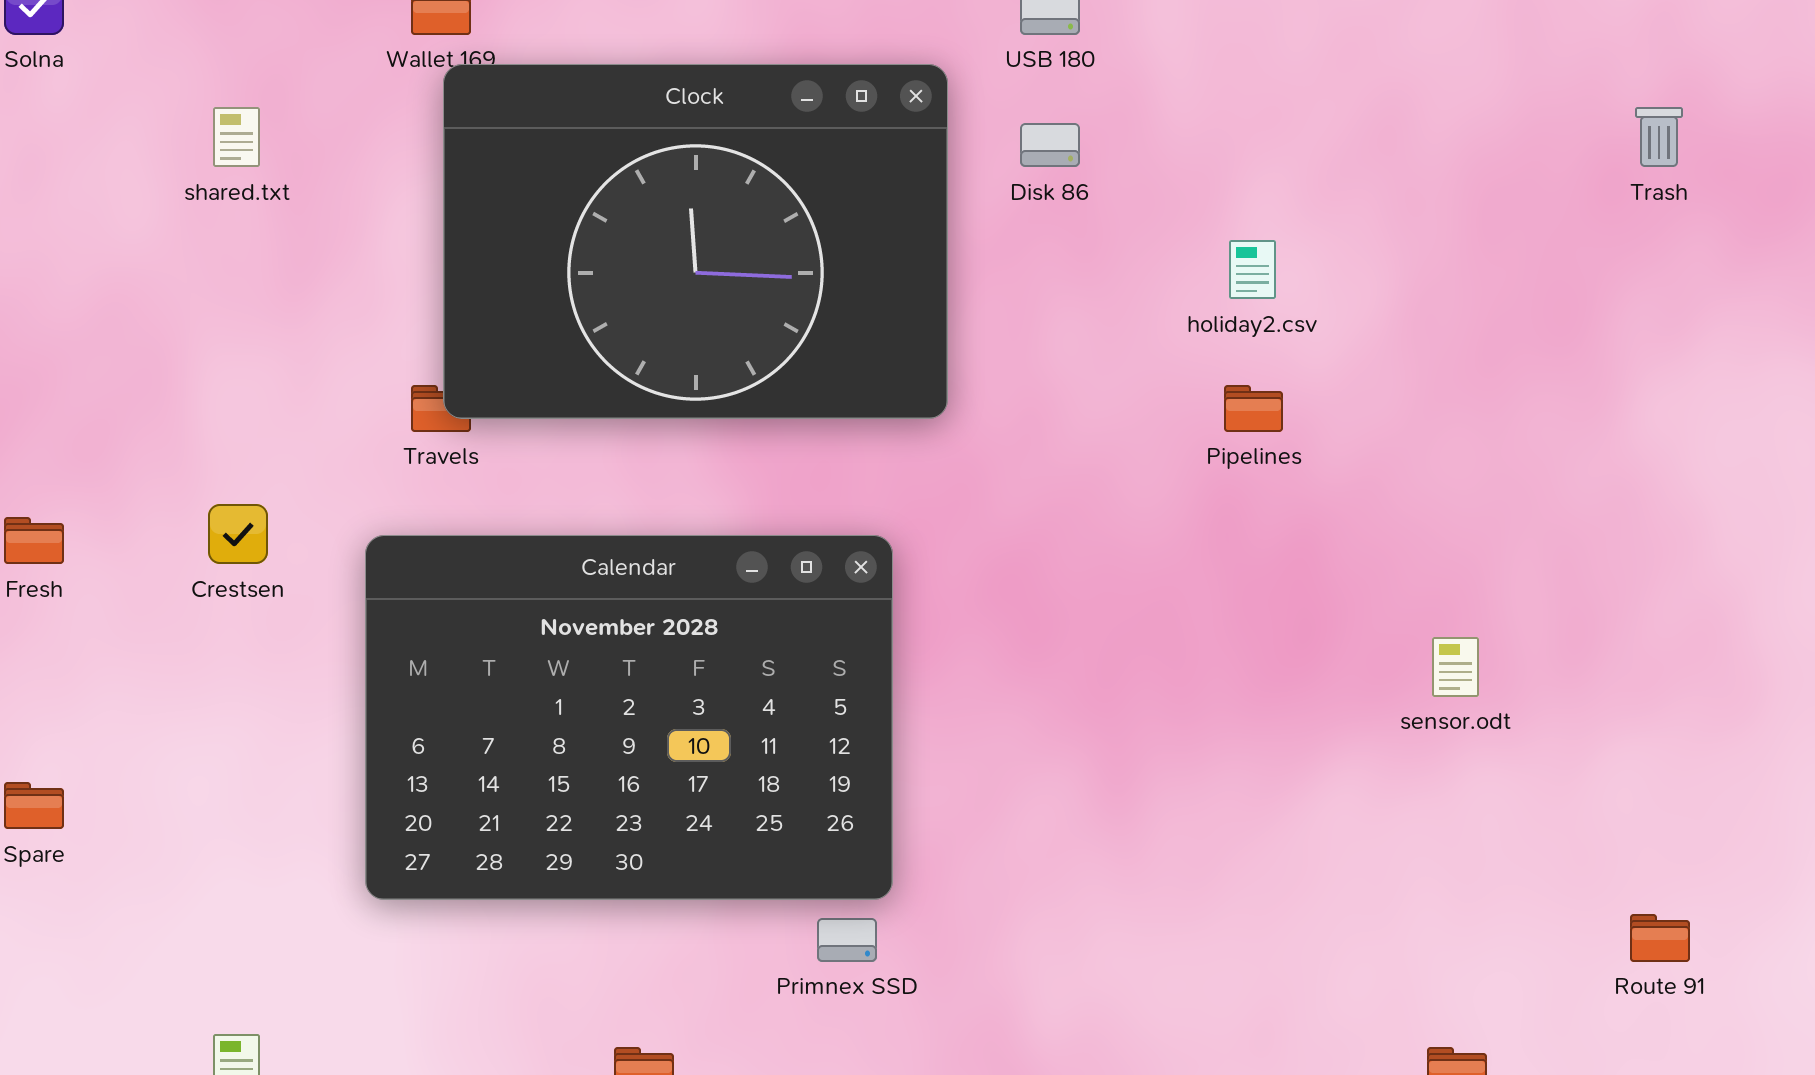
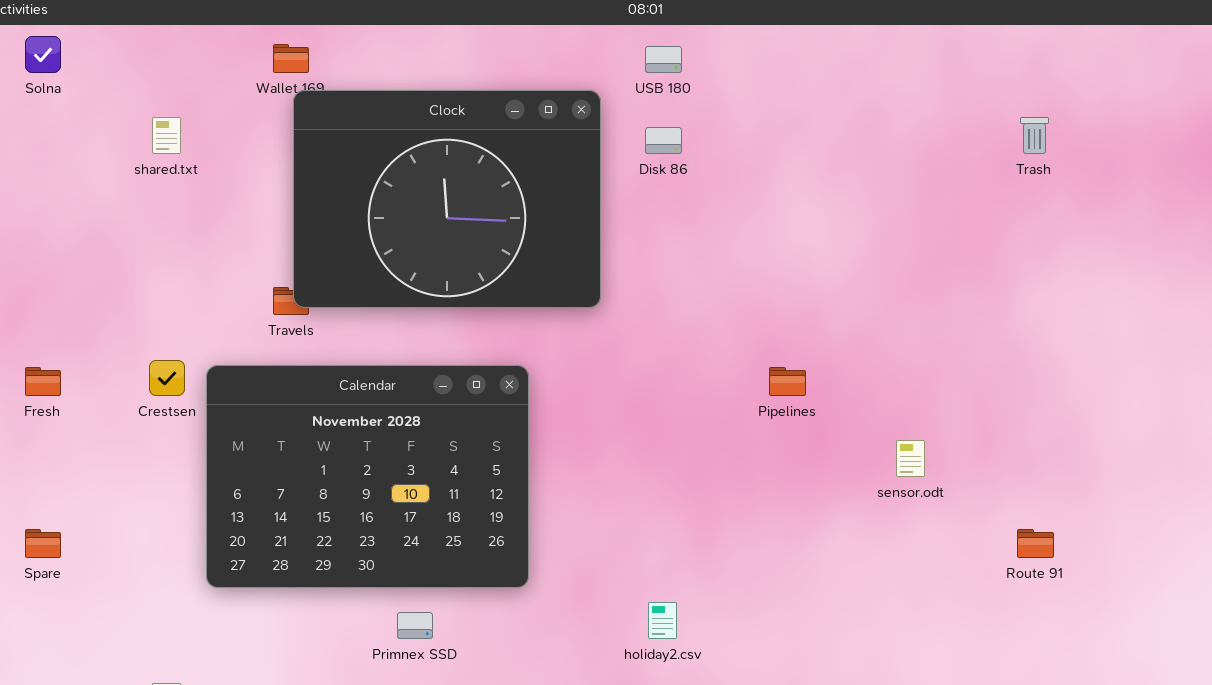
holiday2.csv: [1229,240,1276,299] -> [648,602,677,639], moved
Pipelines: [1224,385,1283,432] -> [769,367,806,396], moved
Calendar: [365,535,893,900] -> [206,365,529,588], moved
Route 91: [1630,914,1690,962] -> [1017,529,1054,558], moved
Primnex SSD: [817,918,877,962] -> [397,612,433,639], moved

